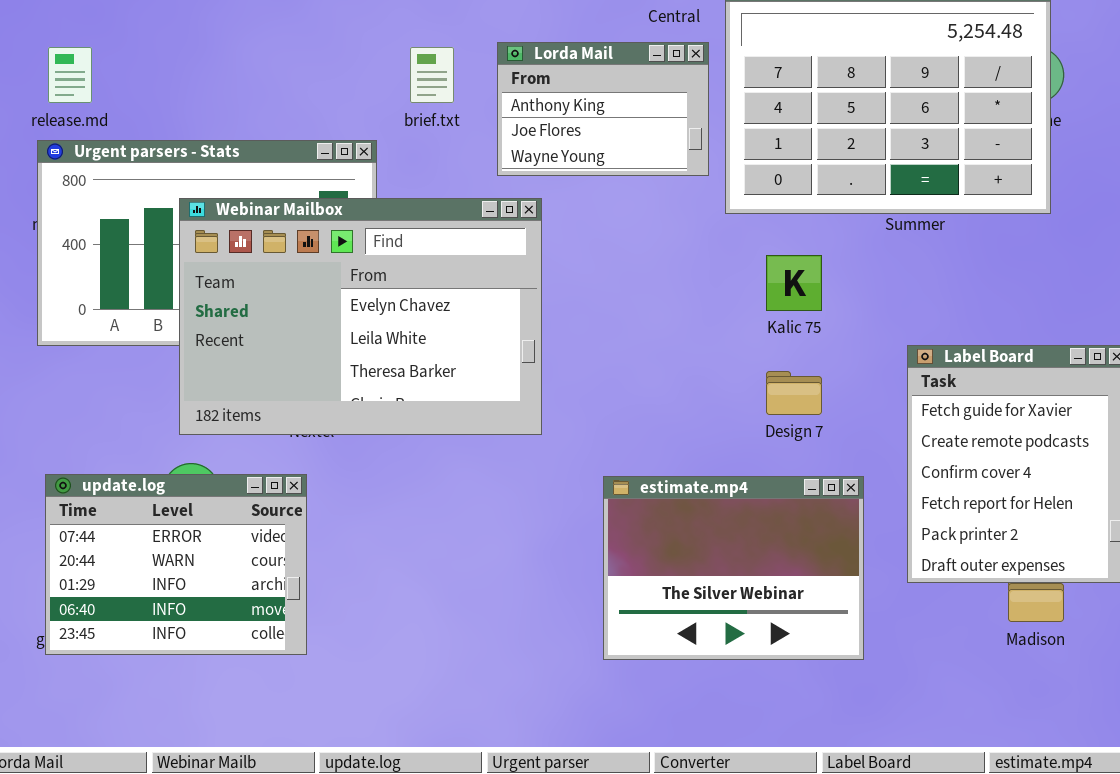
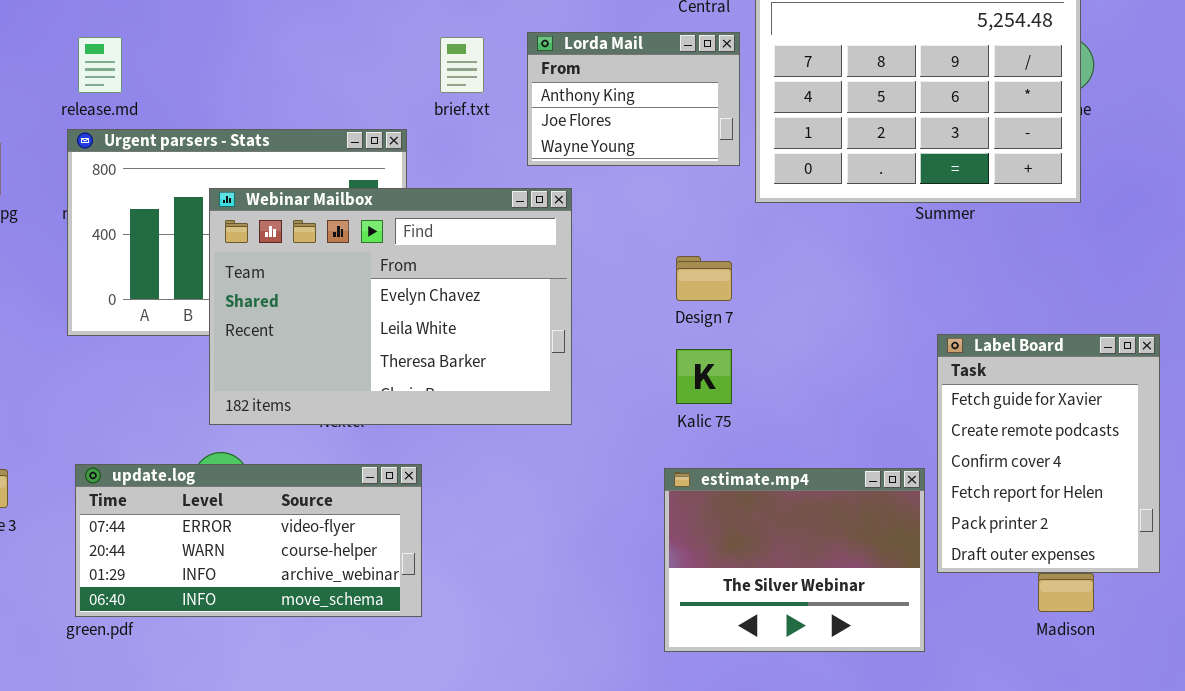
Kalic 75: [766,255,822,311] -> [676,349,732,404], moved
Design 7: [766,371,822,415] -> [676,256,732,301], moved
update.log: [45,474,307,655] -> [75,464,422,617], resized
estimate.mp4: [603,476,864,660] -> [664,468,925,652], moved

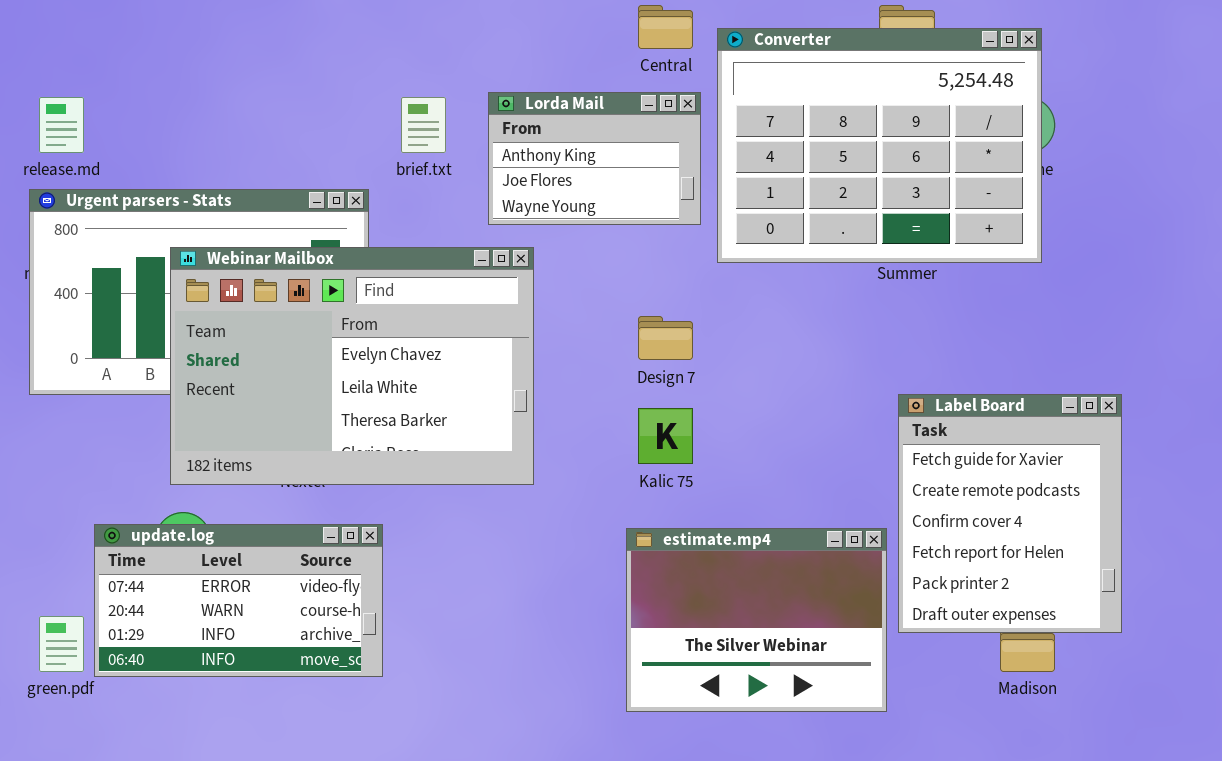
update.log: [75,464,422,617] -> [94,524,383,677], resized

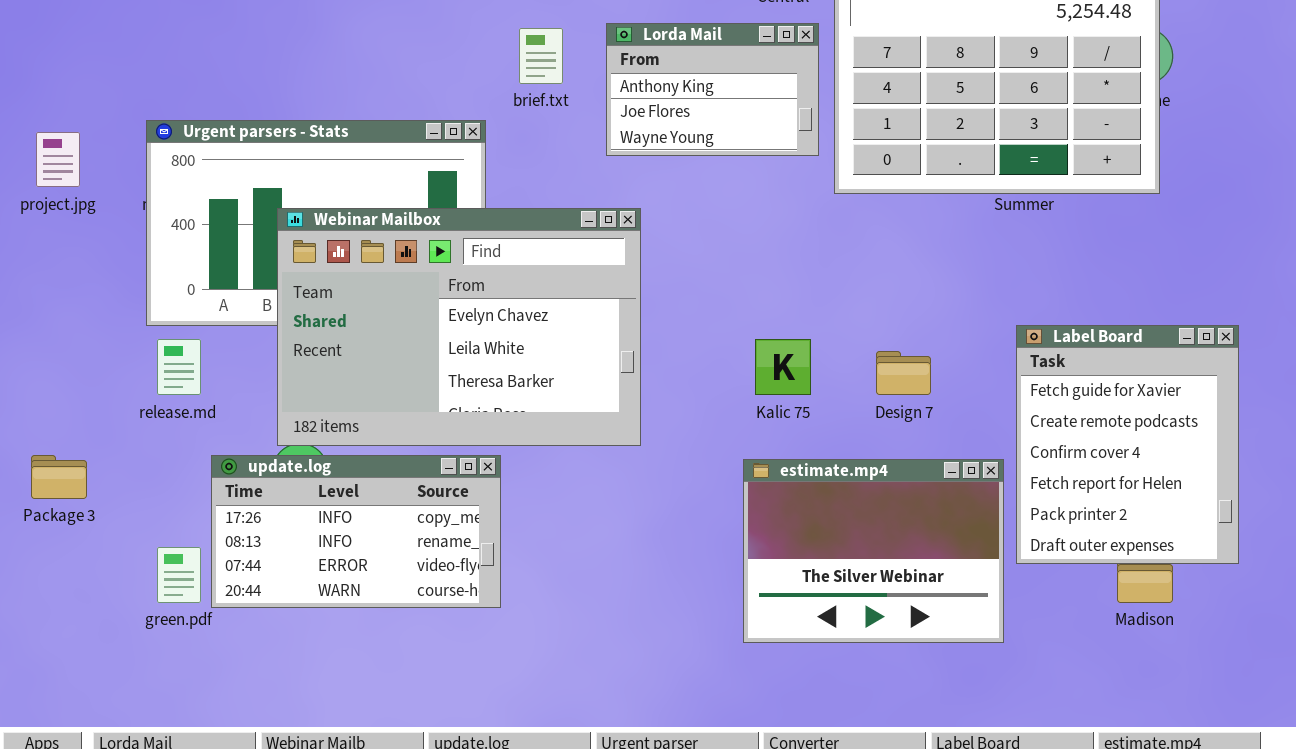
release.md: [39,97,84,153] -> [157,339,201,395], moved
Webinar Mailbox: [170,247,534,485] -> [277,208,641,446], moved
Design 7: [638,316,693,360] -> [876,351,931,395], moved
update.log: [94,524,383,677] -> [211,455,501,608], scrolled up 2 rows

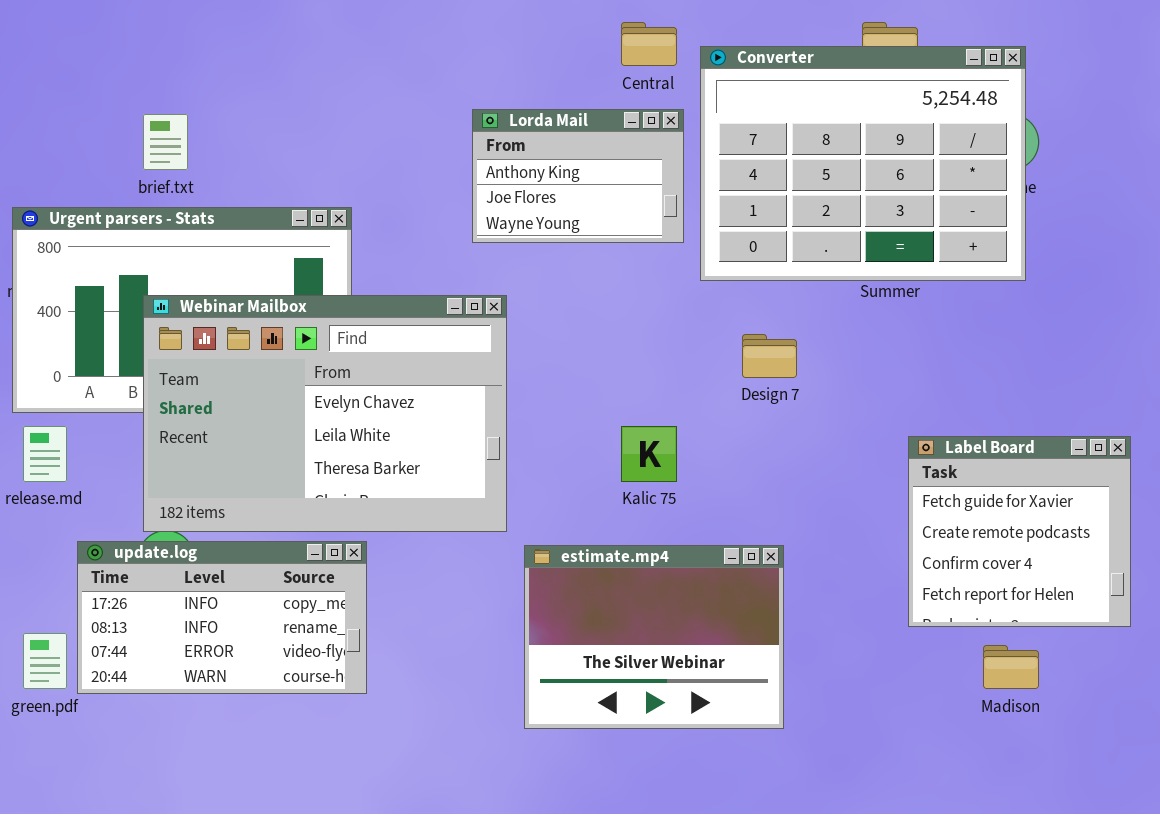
brief.txt: [519,28,563,84] -> [143,114,188,170], moved
Label Board: [1016,325,1239,564] -> [908,436,1131,627], moved, resized
Design 7: [876,351,931,395] -> [742,334,797,378], moved
estimate.mp4: [743,459,1004,643] -> [524,545,784,729], moved

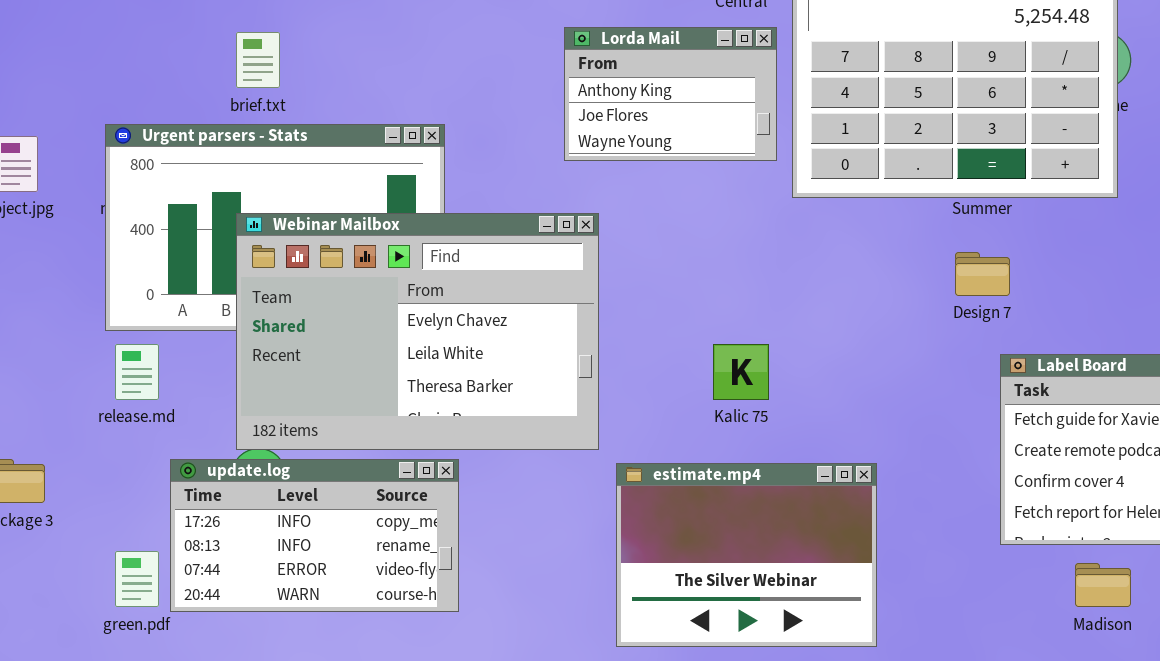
Design 7: [742,334,797,378] -> [955,252,1010,296], moved

